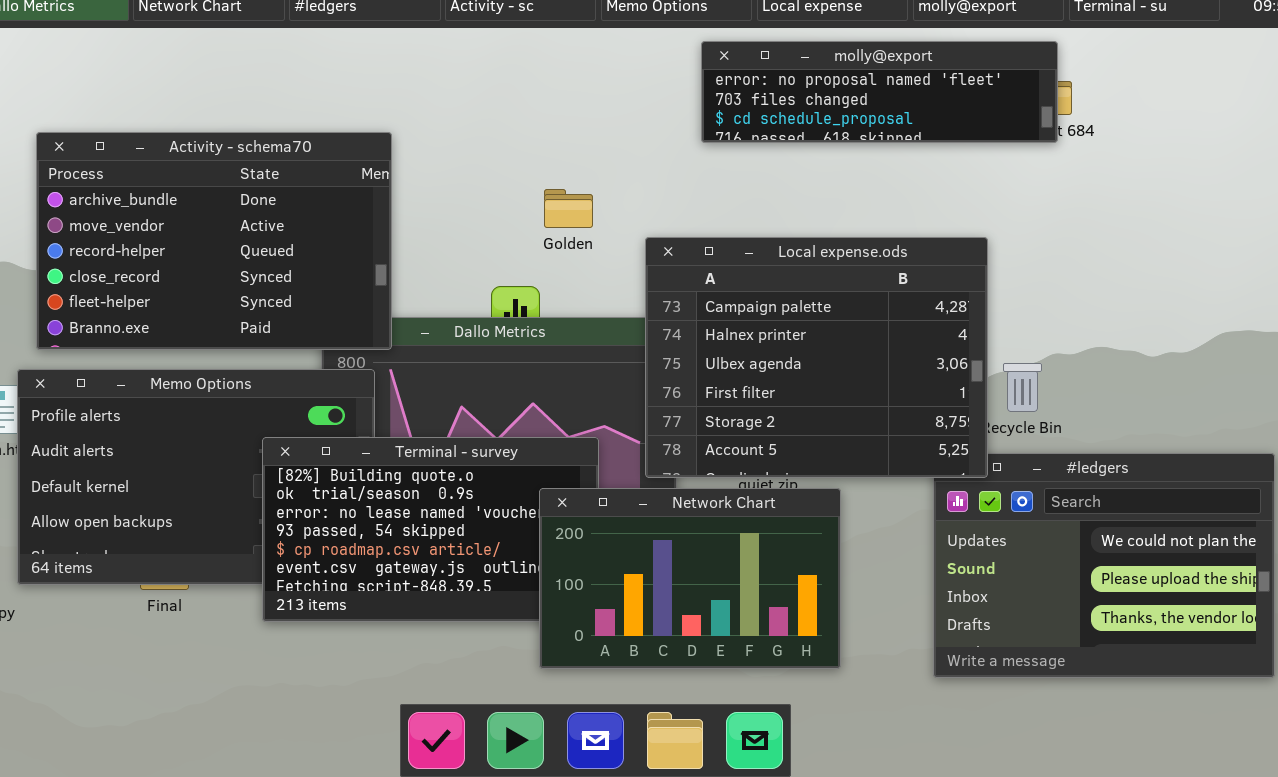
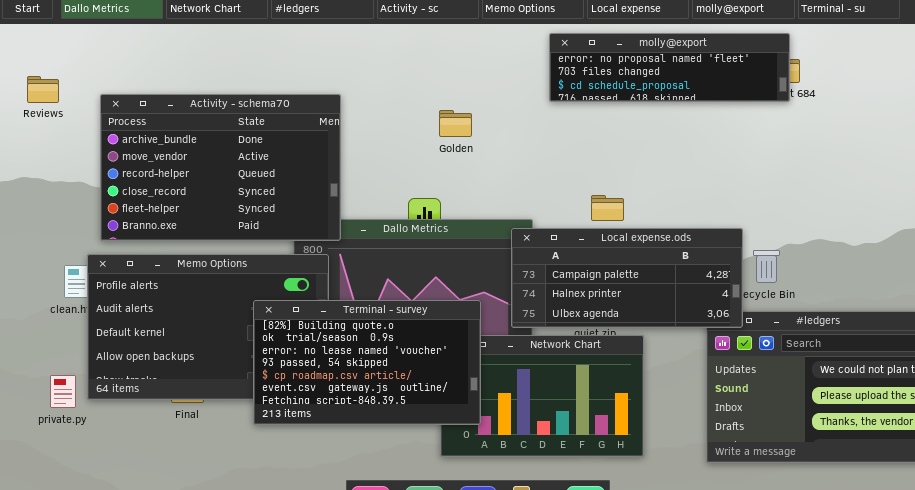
Golden: [544,189,593,228] -> [439,110,472,137], moved
Local expense.ods: [645,237,988,478] -> [511,228,743,328], resized
Terminal - survey: [262,437,599,622] -> [253,300,481,425], raised

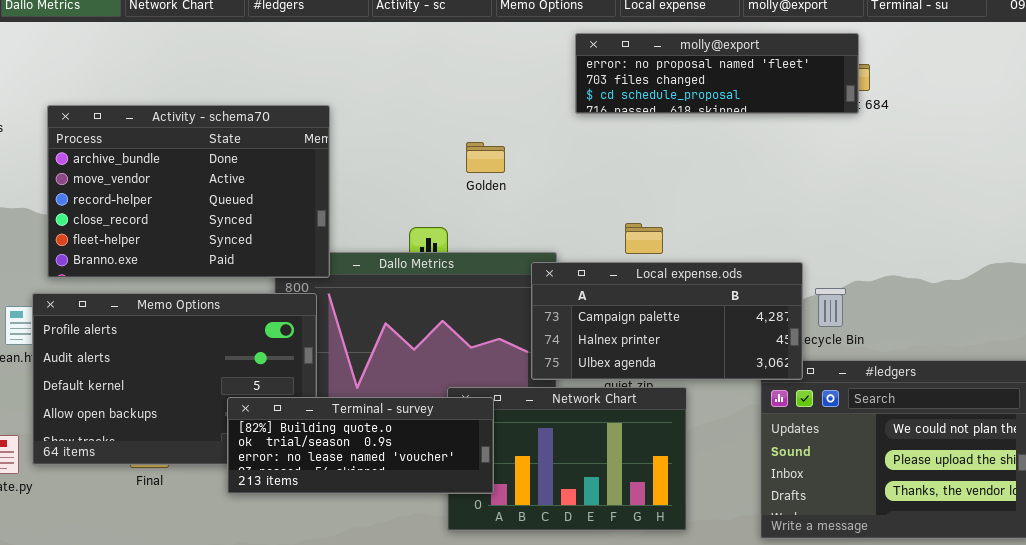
Golden: [439,110,472,137] -> [466,142,505,173], moved
Terminal - survey: [253,300,481,425] -> [227,397,494,494], resized

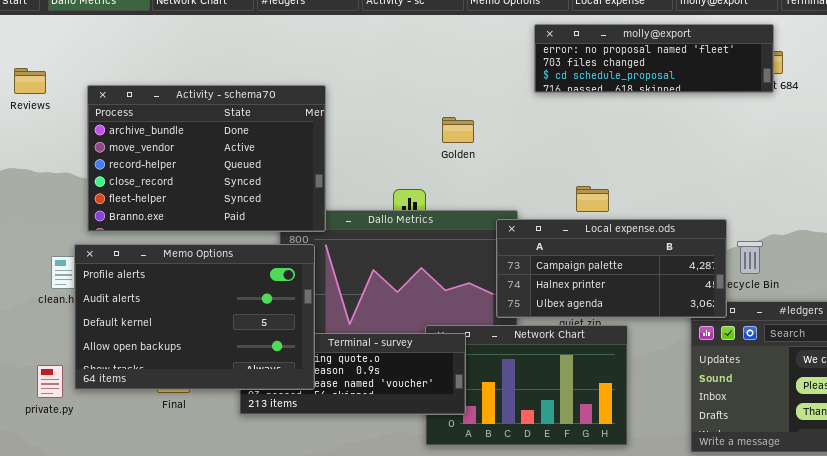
Memo Options: [32,293,317,465] -> [74,244,315,390], raised

